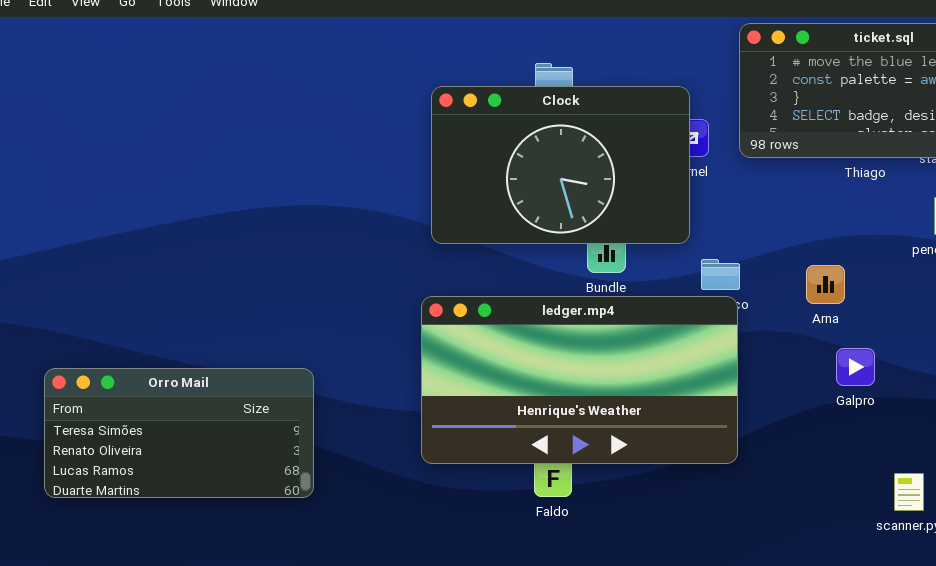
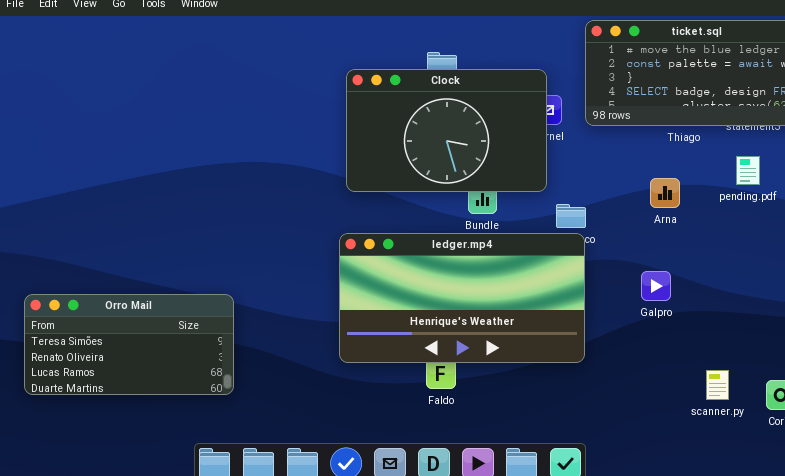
Arna: [806,265,845,304] -> [650,178,680,208], moved
Galpro: [836,348,875,386] -> [641,271,671,301], moved
Orro Mail: [44,368,314,498] -> [24,294,234,395], moved

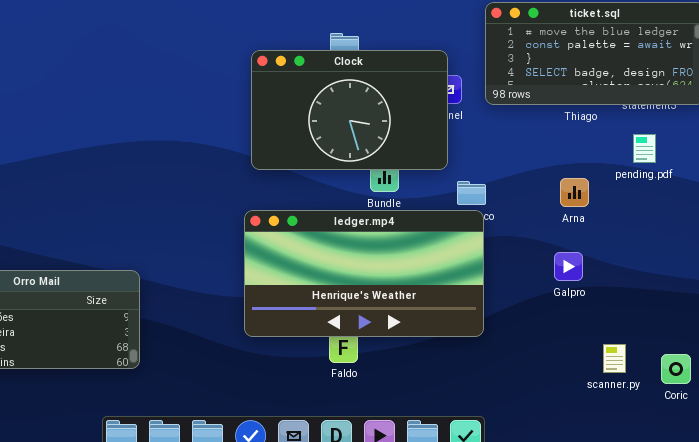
Arna: [650,178,680,208] -> [560,178,589,207], moved
Galpro: [641,271,671,301] -> [554,252,583,281], moved

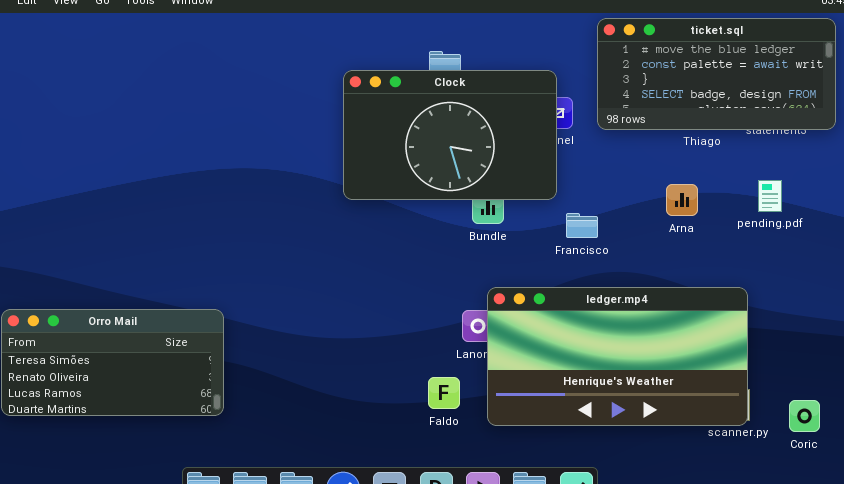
pending.pdf: [633,134,656,163] -> [758,180,782,212], moved
Arna: [560,178,589,207] -> [666,184,698,216], moved
ledger.mp4: [244,210,484,337] -> [487,287,748,426], moved

